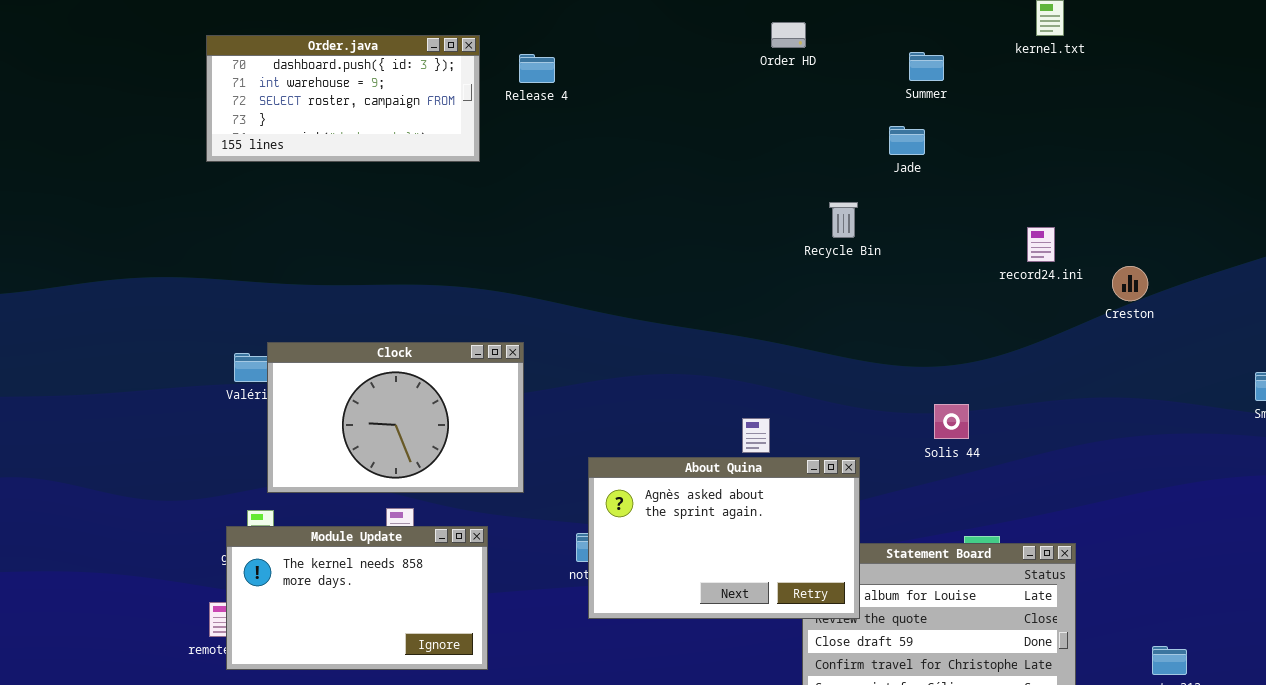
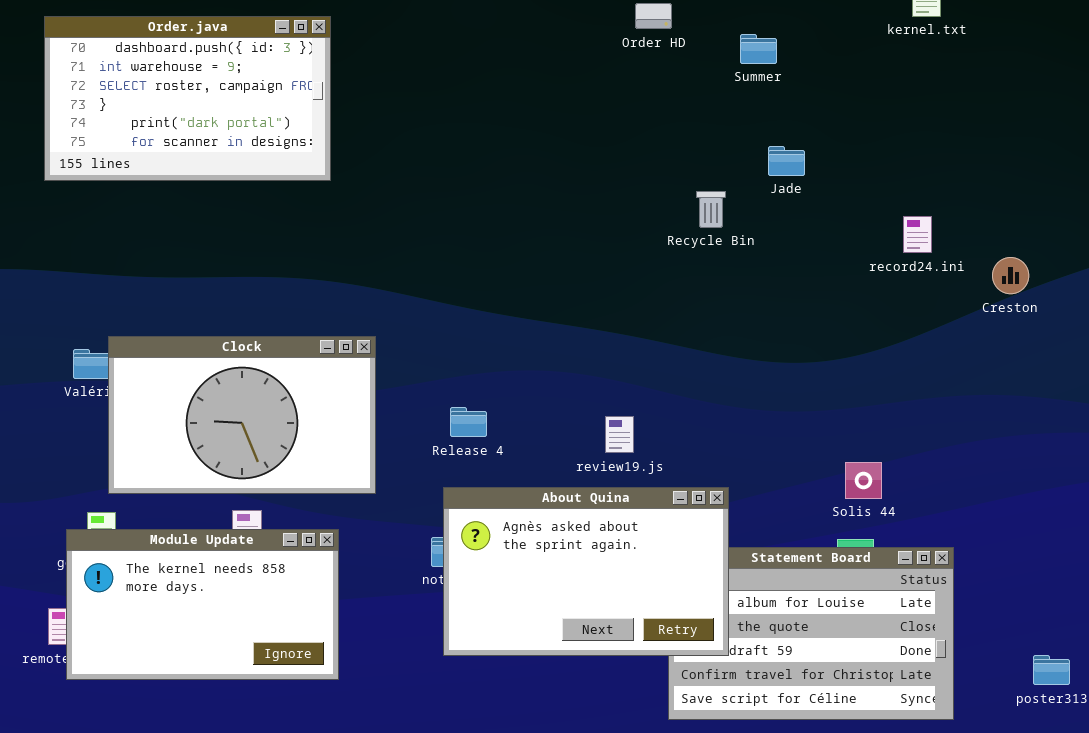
Order.java: [206,35,480,162] -> [44,16,331,181], resized
Summer: [909,52,944,81] -> [740,34,777,64], moved
Release 4: [519,54,555,83] -> [450,407,487,437], moved
Jade: [889,126,925,155] -> [768,146,805,176], moved
Solis 44: [934,404,969,439] -> [845,462,882,499], moved
About Quina: [588,457,860,619] -> [443,487,729,656], moved

